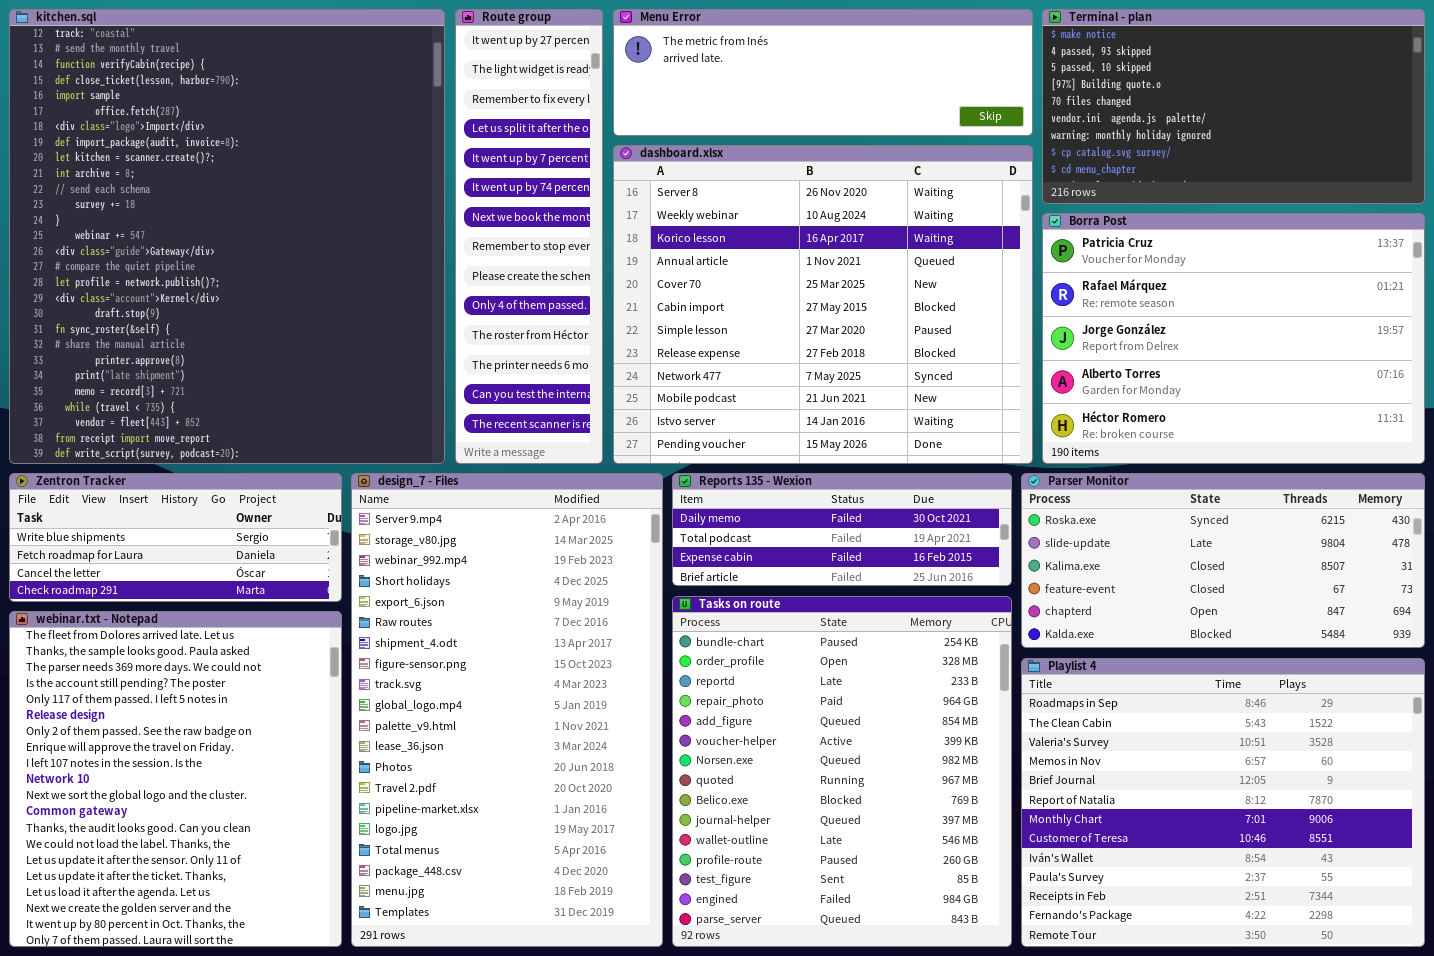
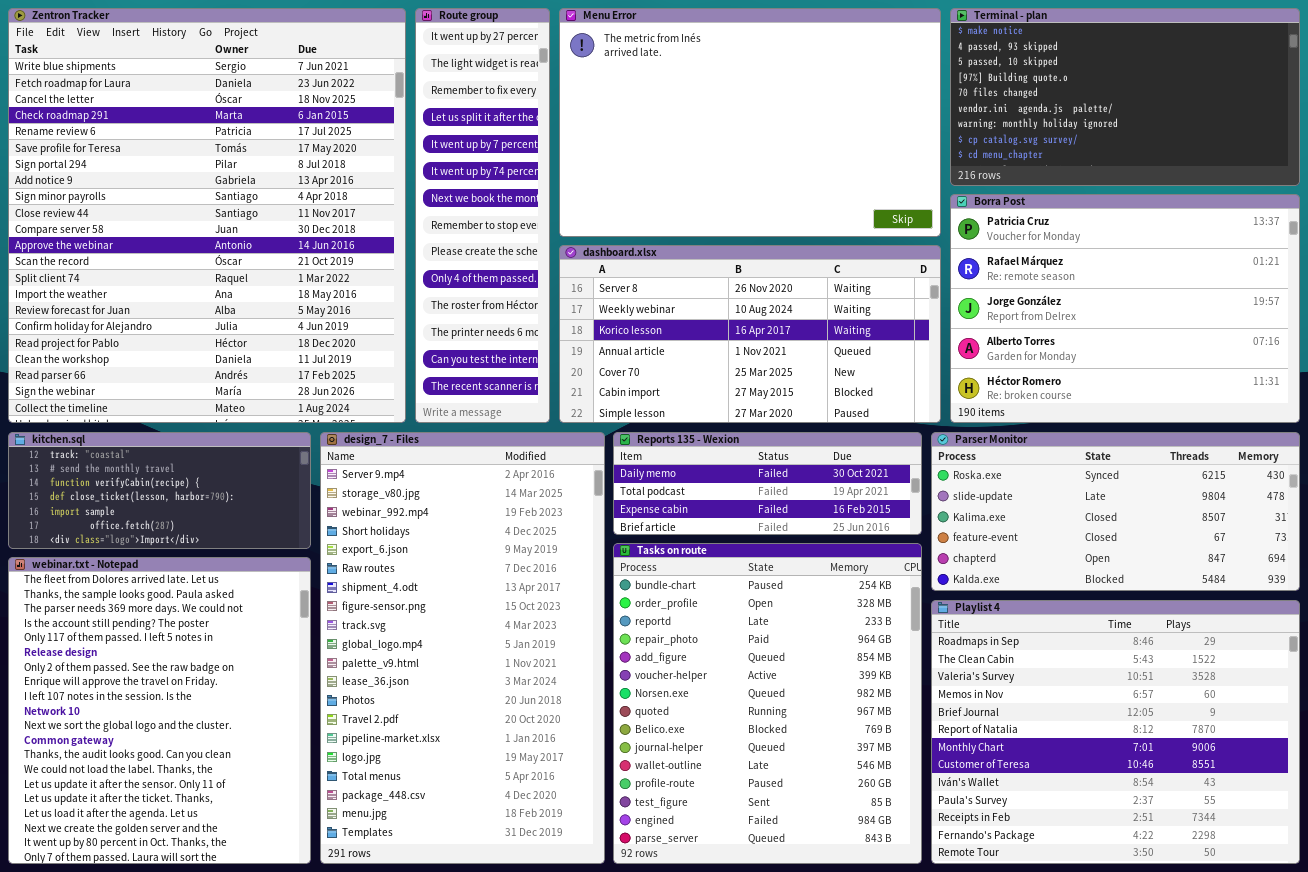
kitchen.sql: [9,9,445,464] -> [8,432,311,549], moved, resized
Menu Error: [613,9,1033,136] -> [559,8,941,237], resized
dashboard.xlsx: [613,145,1033,464] -> [559,245,941,423], resized
Zentron Tracker: [9,473,342,602] -> [8,8,406,423], moved, resized

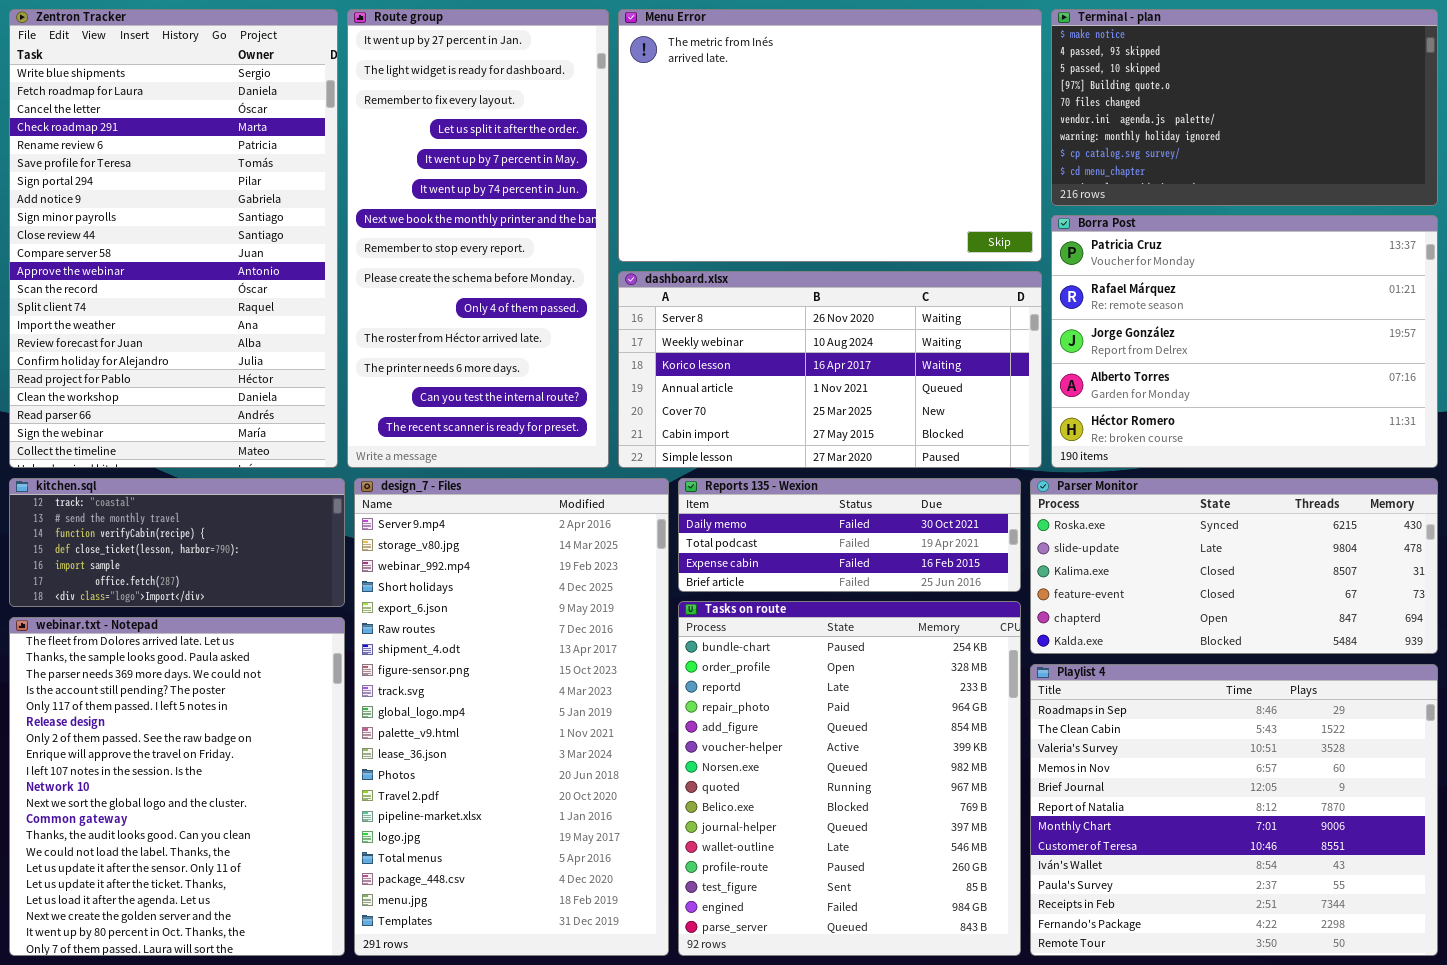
Zentron Tracker: [8,8,406,423] -> [9,9,338,468], resized
Route group: [415,8,550,423] -> [347,9,609,468], resized

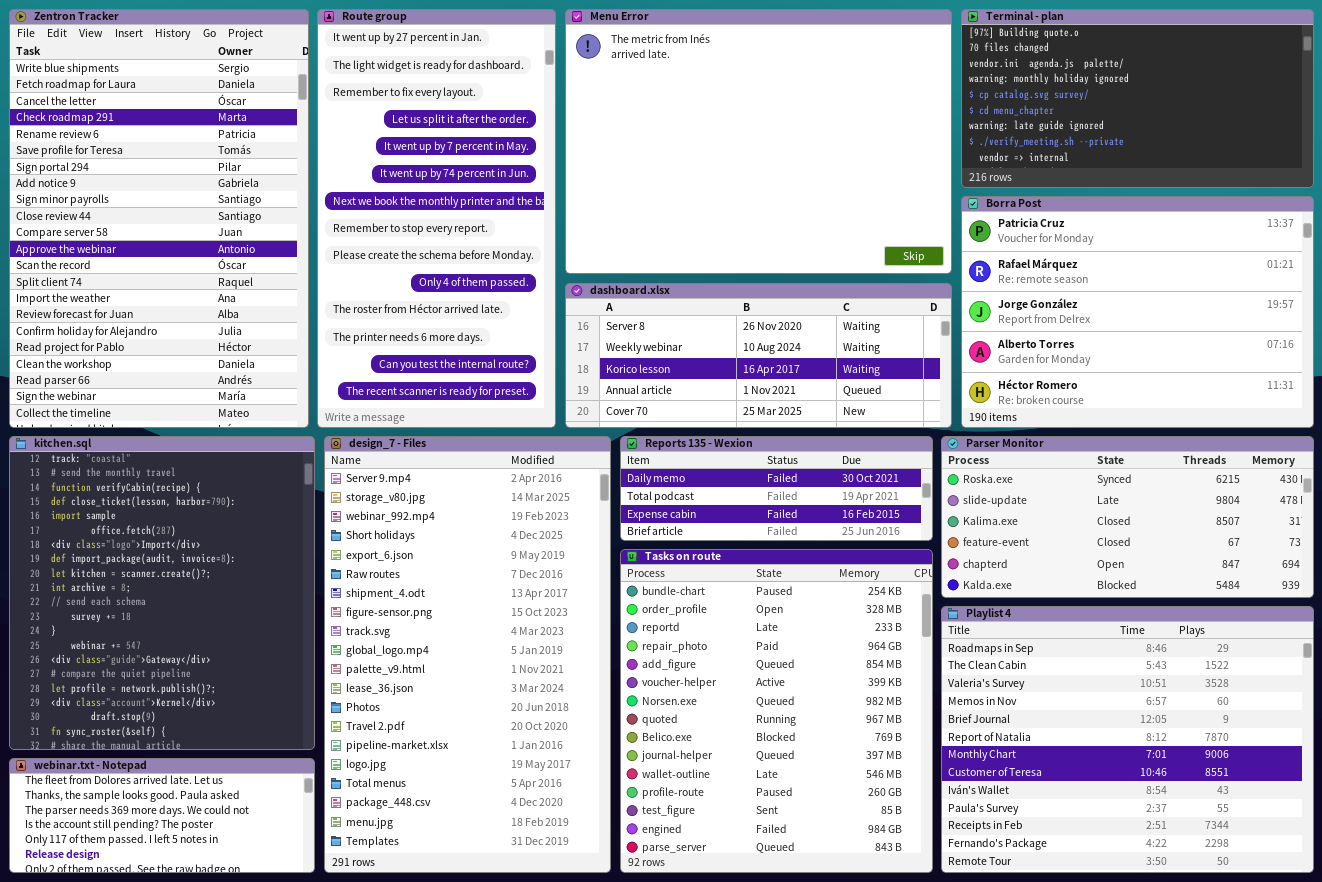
Menu Error: [618,9,1042,262] -> [565,9,952,274], resized
Terminal - plan: [1051,9,1438,206] -> [961,9,1314,188], scrolled down 3 rows
dashboard.xlsx: [618,271,1042,468] -> [565,283,952,428], resized
kitchen.sql: [9,478,345,607] -> [9,436,315,750], resized
webinar.txt - Notepad: [9,617,345,956] -> [9,758,315,873], resized

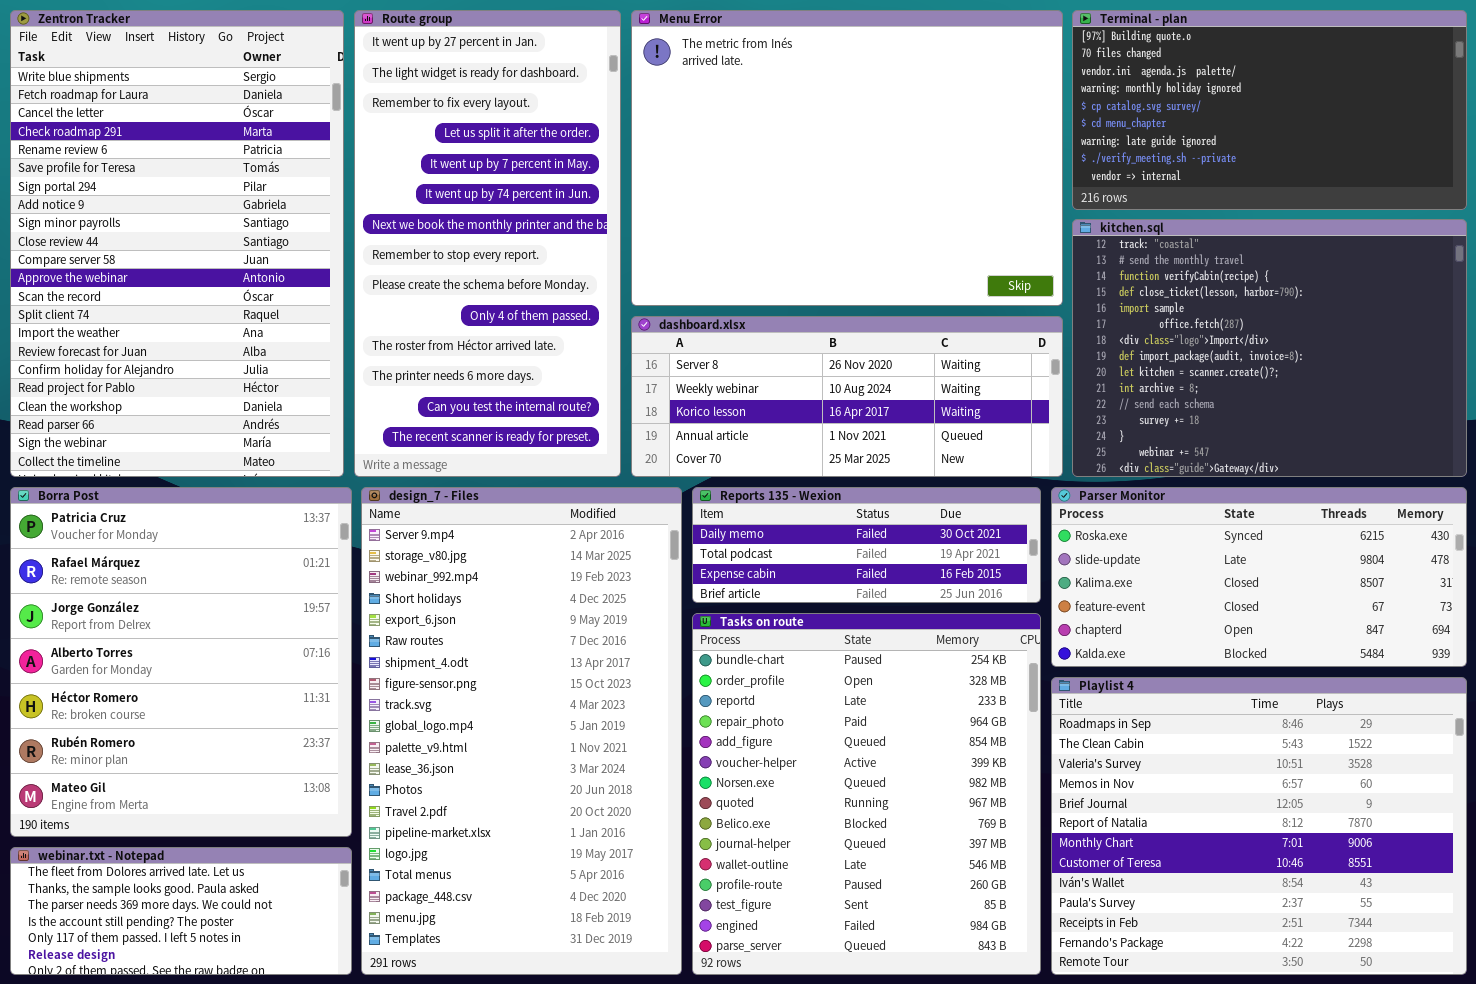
Borra Post: [961,196,1314,428] -> [10,487,352,837], moved, resized
kitchen.sql: [9,436,315,750] -> [1072,219,1467,477], moved, resized

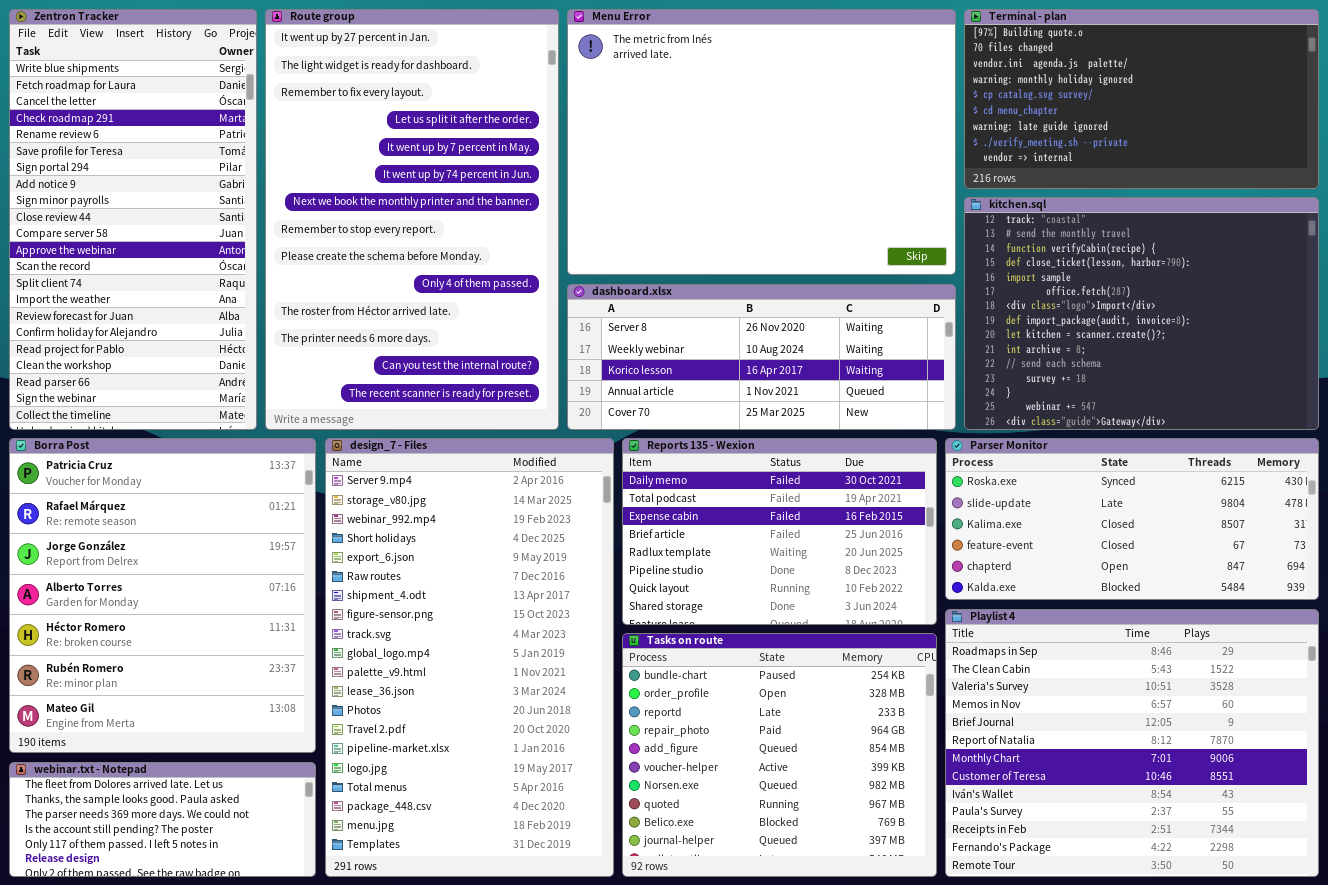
Zentron Tracker: [10,10,344,477] -> [9,9,257,430], resized
Route group: [354,10,621,477] -> [265,9,559,430], resized
Reports 135 - Wexion: [692,487,1041,603] -> [622,438,937,625], resized
Tasks on route: [692,613,1041,975] -> [622,633,937,877], resized

